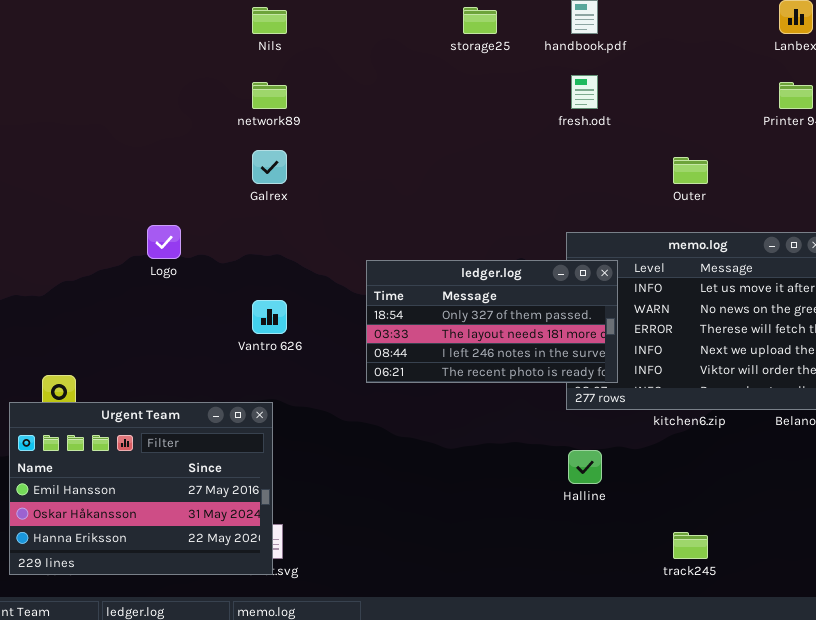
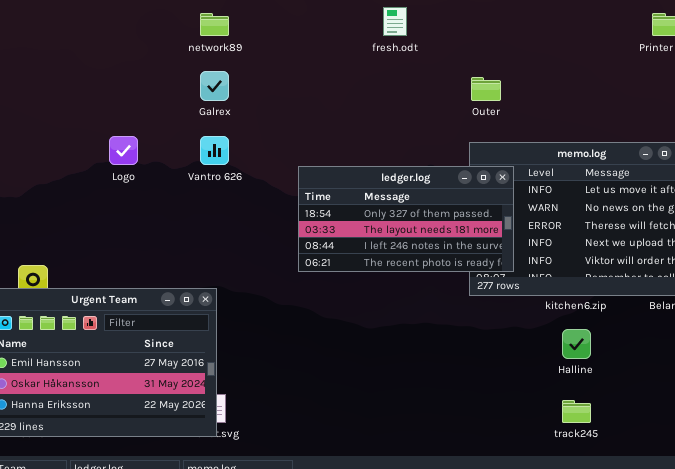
fresh.odt: [571,75,598,109] -> [383,7,407,36], moved
Outer: [673,157,708,184] -> [471,77,501,101], moved
Vantro 626: [252,300,287,334] -> [200,136,229,165], moved
Halline: [568,450,602,484] -> [562,329,591,359], moved

